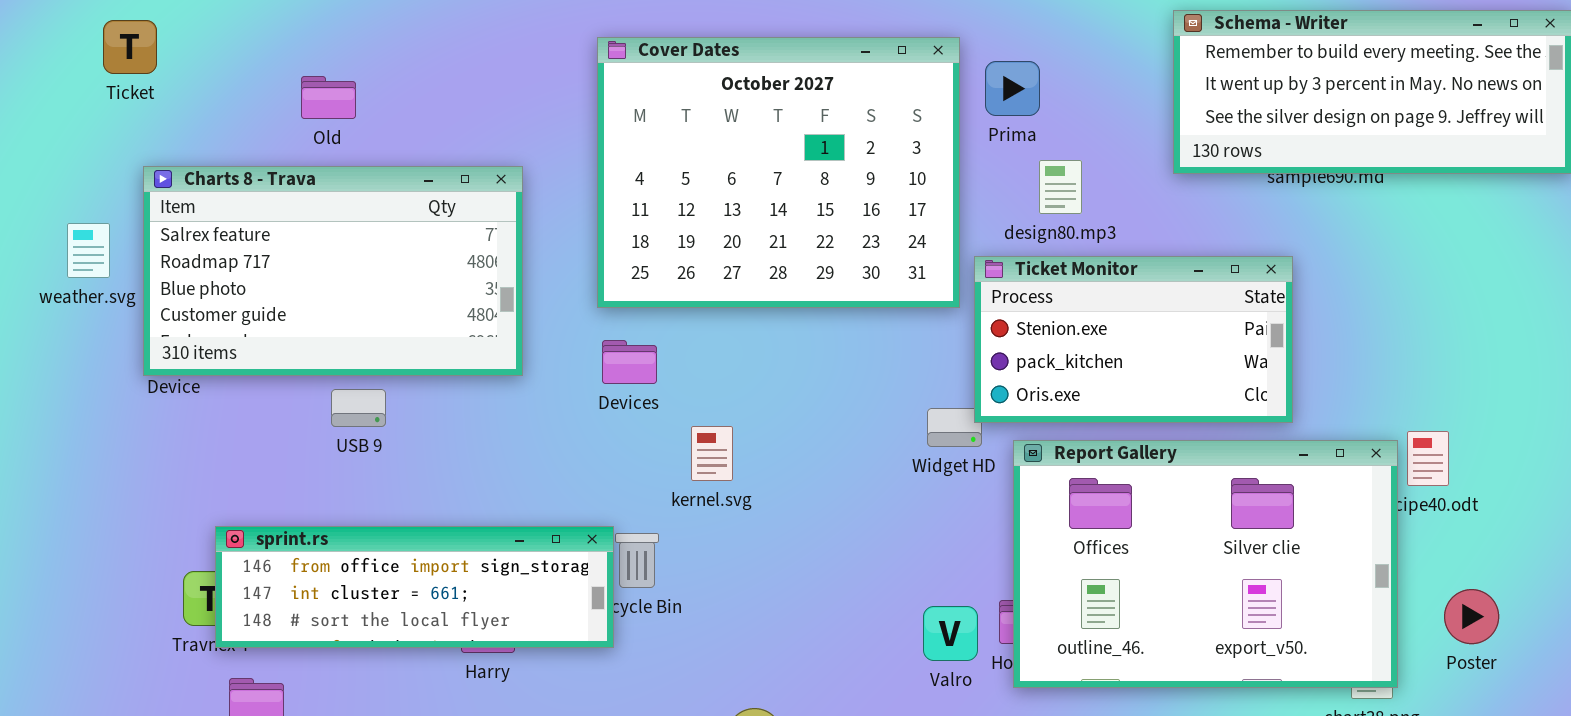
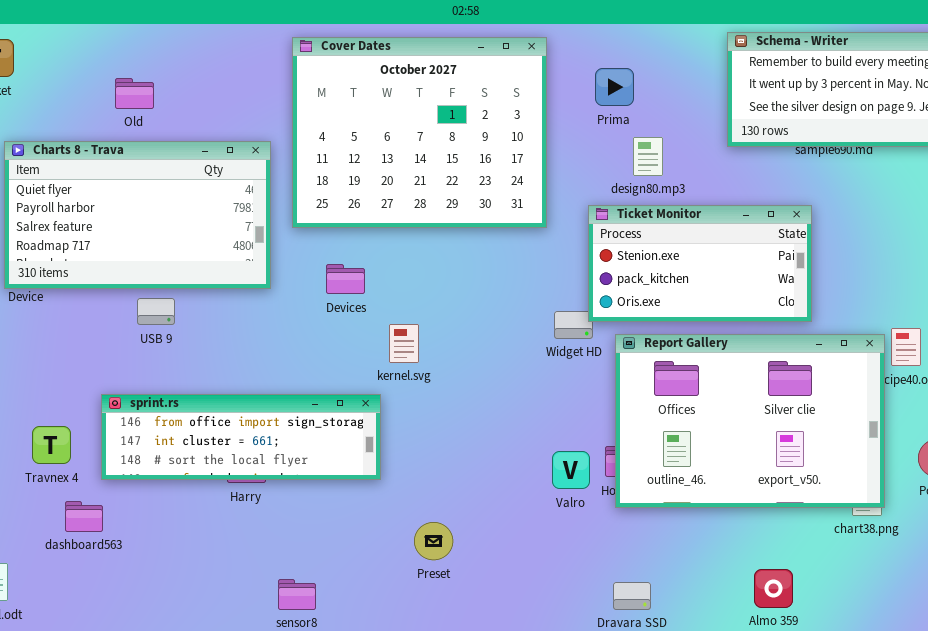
Cover Dates: [597,37,960,308] -> [292,37,547,228], moved
Charts 8 - Trava: [143,166,523,376] -> [4,141,271,289], scrolled up 2 rows
sprint.rs: [215,526,614,648] -> [101,394,381,480], moved

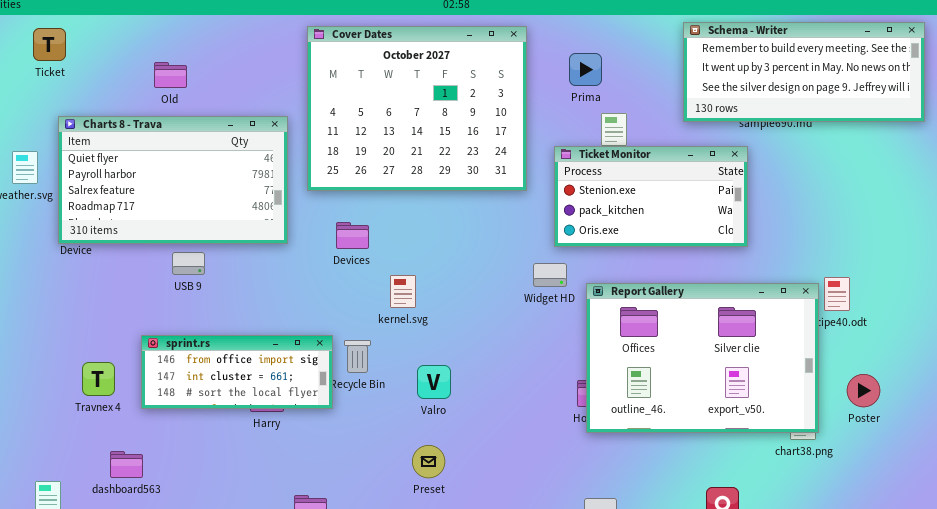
Ticket Monitor: [588,205,812,322] -> [554,146,748,247], moved
sprint.rs: [101,394,381,480] -> [141,335,333,409], resized
Valro: [552,451,590,489] -> [417,365,451,399], moved
dashboard563: [65,501,103,532] -> [110,451,143,478], moved

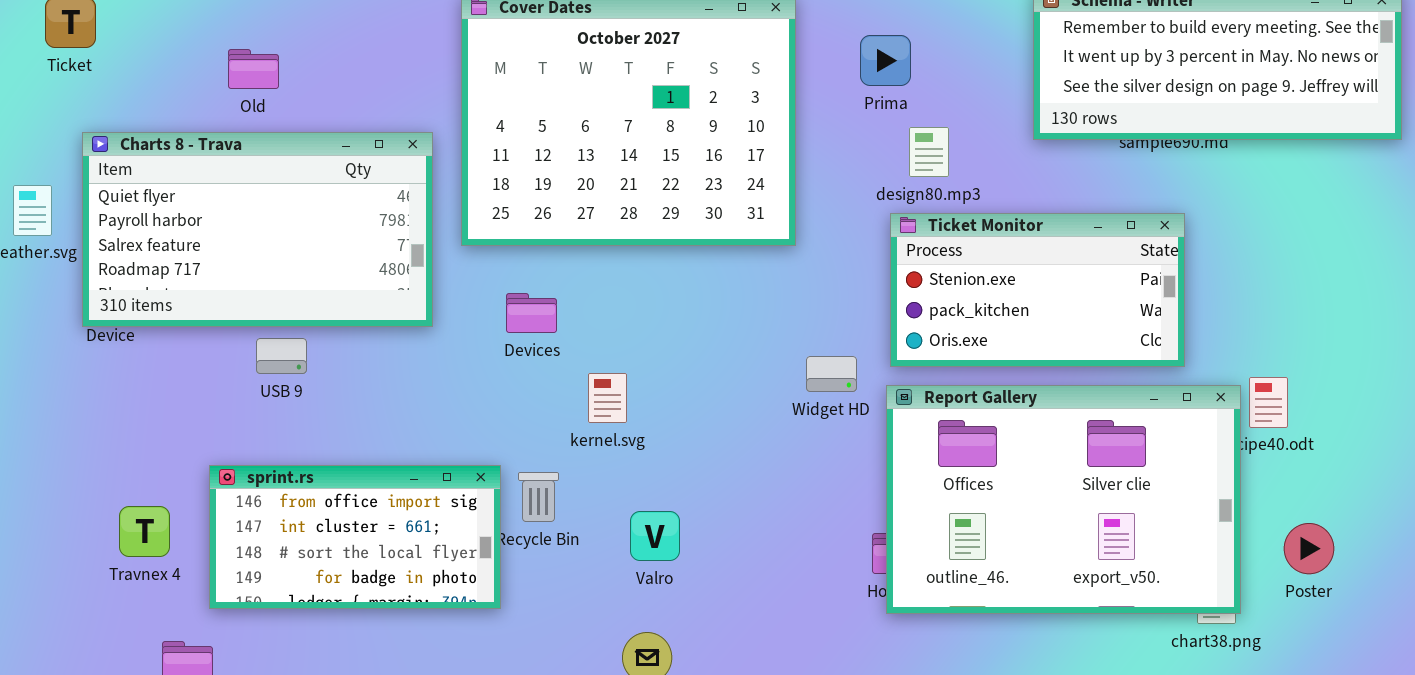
Ticket Monitor: [554,146,748,247] -> [890,213,1185,367], moved
sprint.rs: [141,335,333,409] -> [209,465,501,609], resized

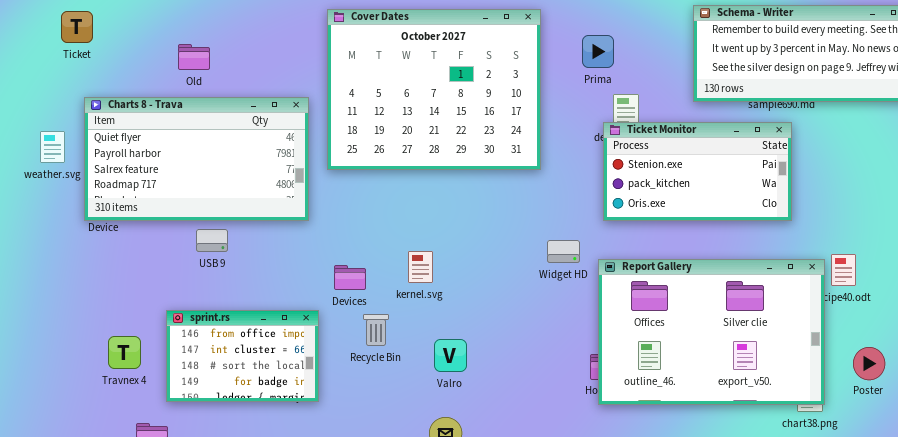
Ticket Monitor: [890,213,1185,367] -> [603,122,792,221], moved
Devices: [506,293,557,333] -> [334,265,366,290], moved
sprint.rs: [209,465,501,609] -> [166,310,319,402], resized

